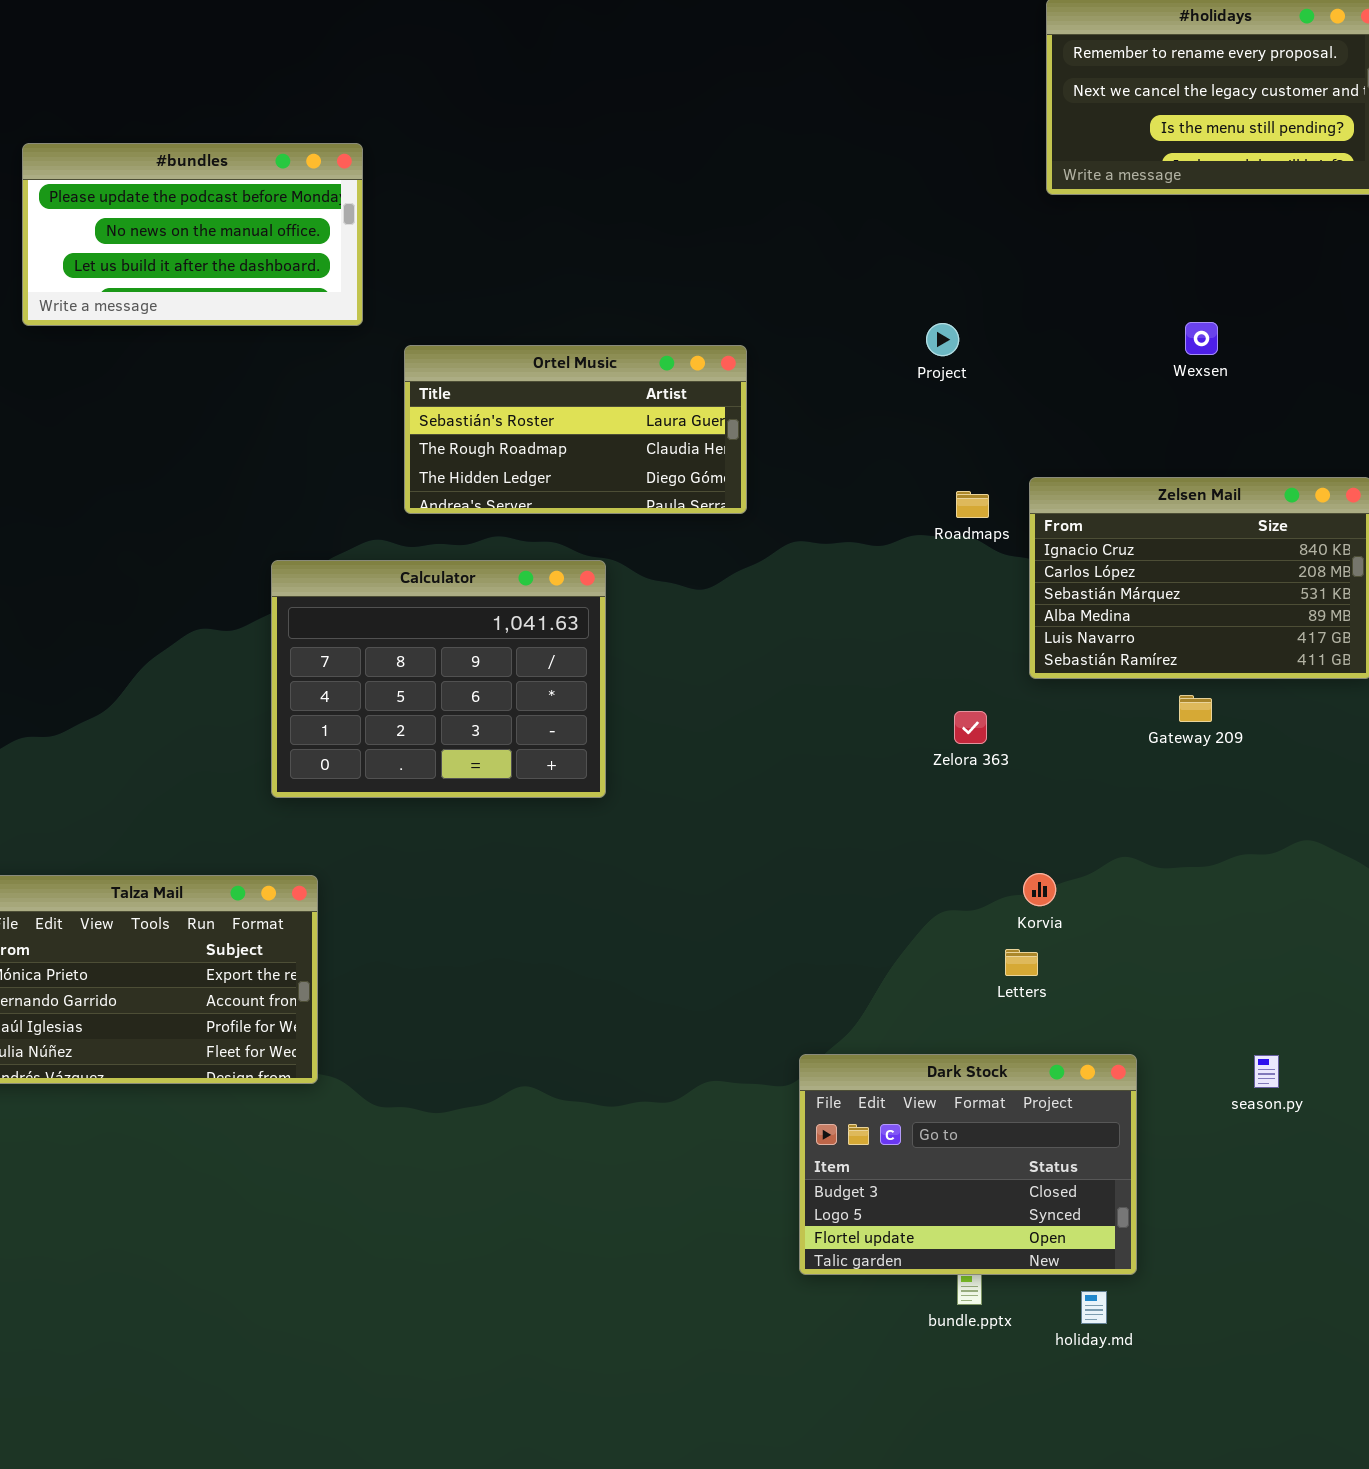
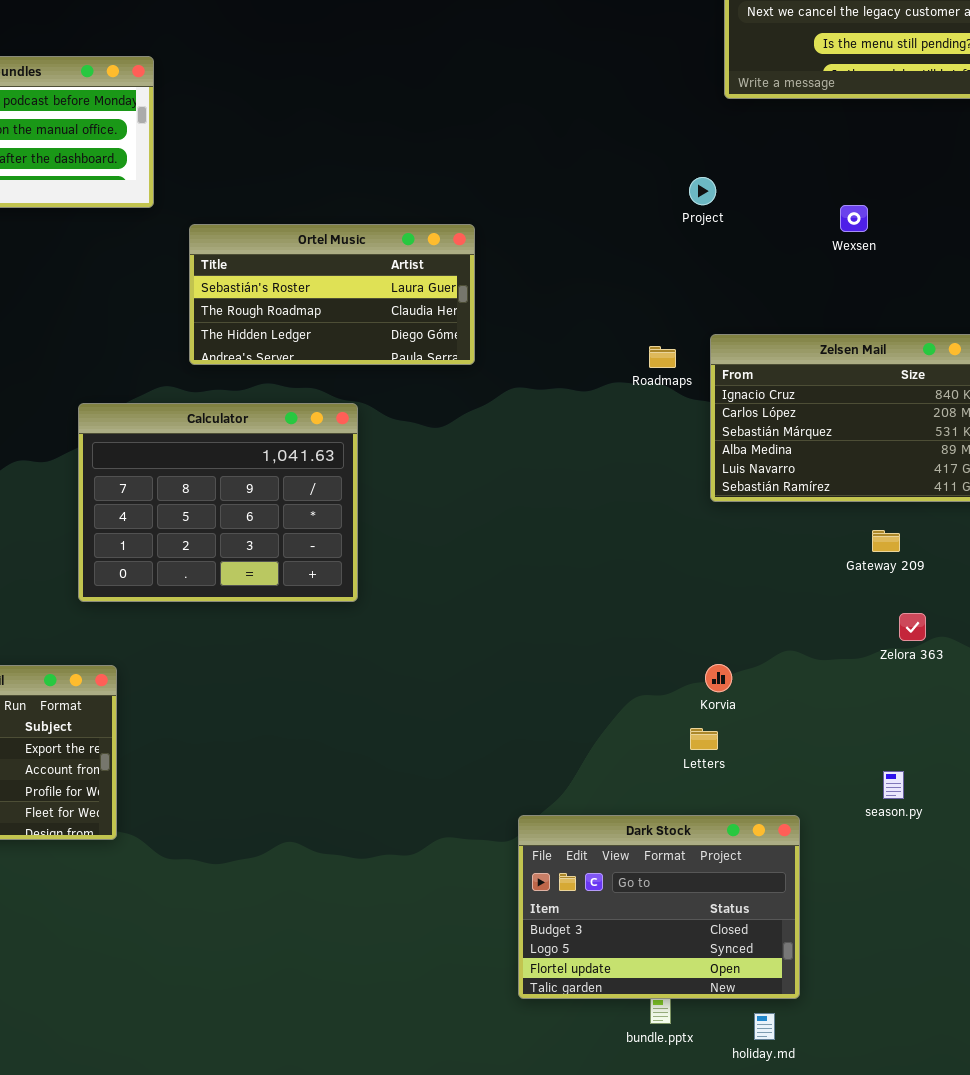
Project: [926,323,959,356] -> [689,177,716,205], moved
Gateway 209: [1179,695,1212,722] -> [872,530,900,552], moved
Zelora 363: [954,711,987,744] -> [899,613,926,641], moved
season.py: [1254,1055,1279,1088] -> [883,771,904,799], moved

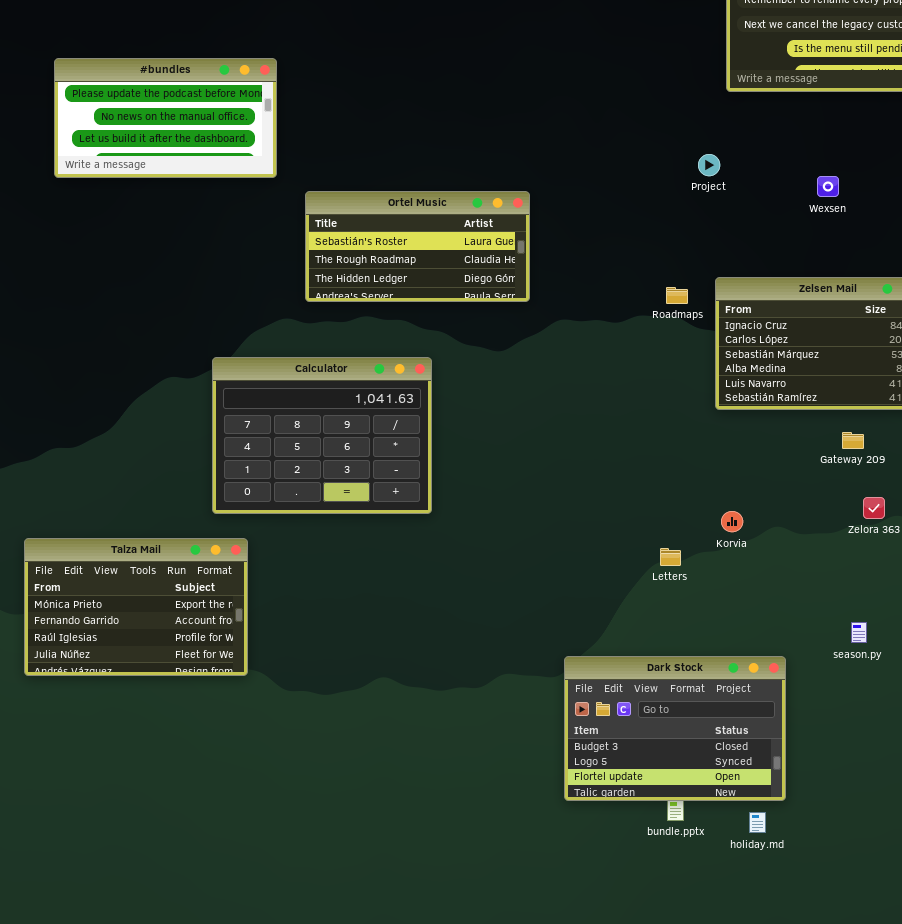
Calculator: [78,403,358,602] -> [212,357,432,514], moved
Korvia: [705,664,732,692] -> [721,511,743,532], moved
Letters: [690,728,718,750] -> [660,548,681,566], moved

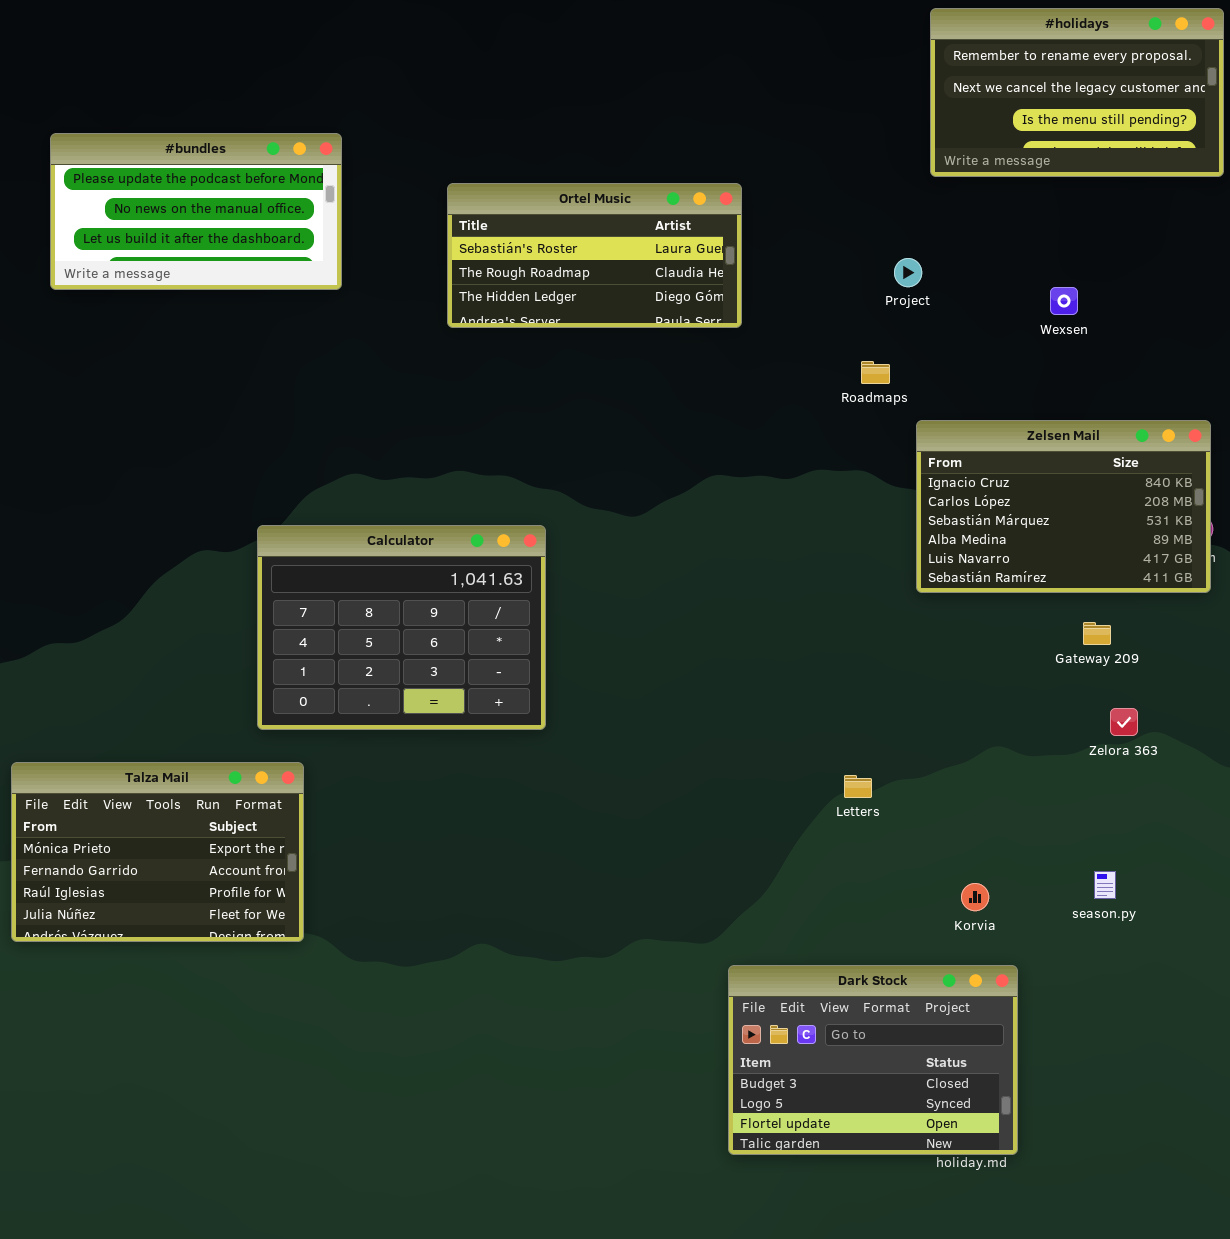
Ortel Music: [305,191,530,302] -> [447,183,742,328], moved
Roadmaps: [666,287,688,304] -> [861,361,890,384], moved
Korvia: [721,511,743,532] -> [961,883,989,911], moved
Dark Stock: [564,656,786,801] -> [728,965,1018,1155], moved

